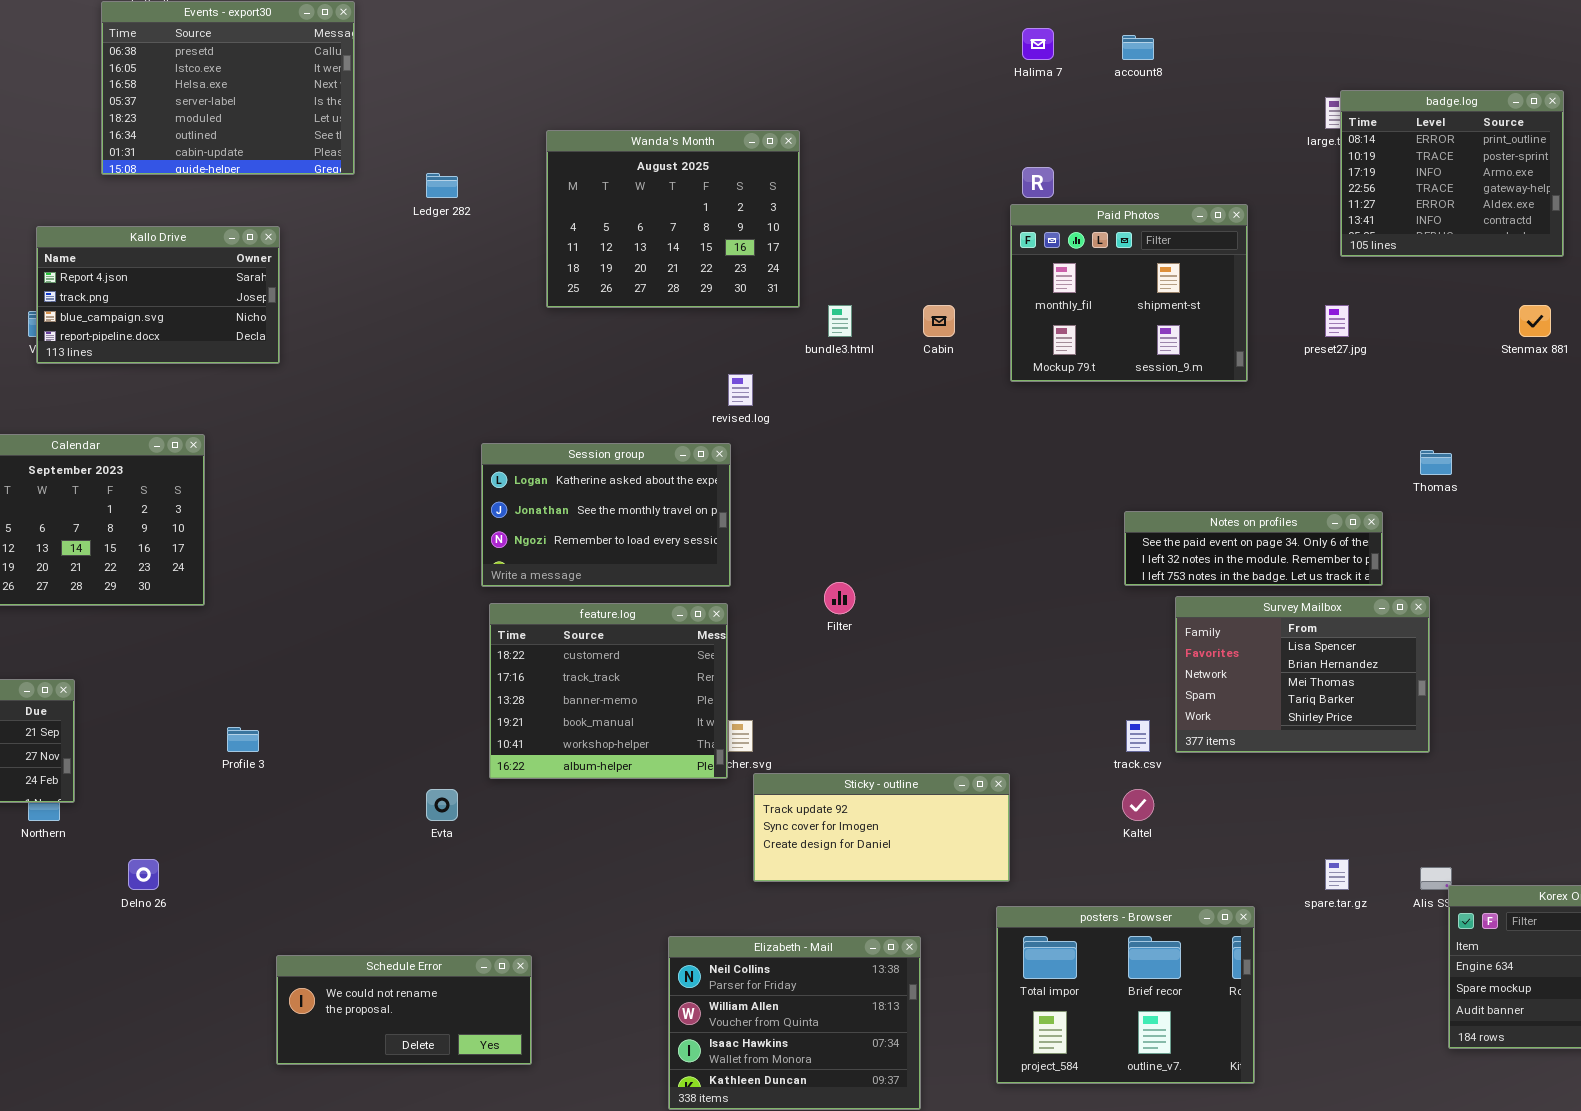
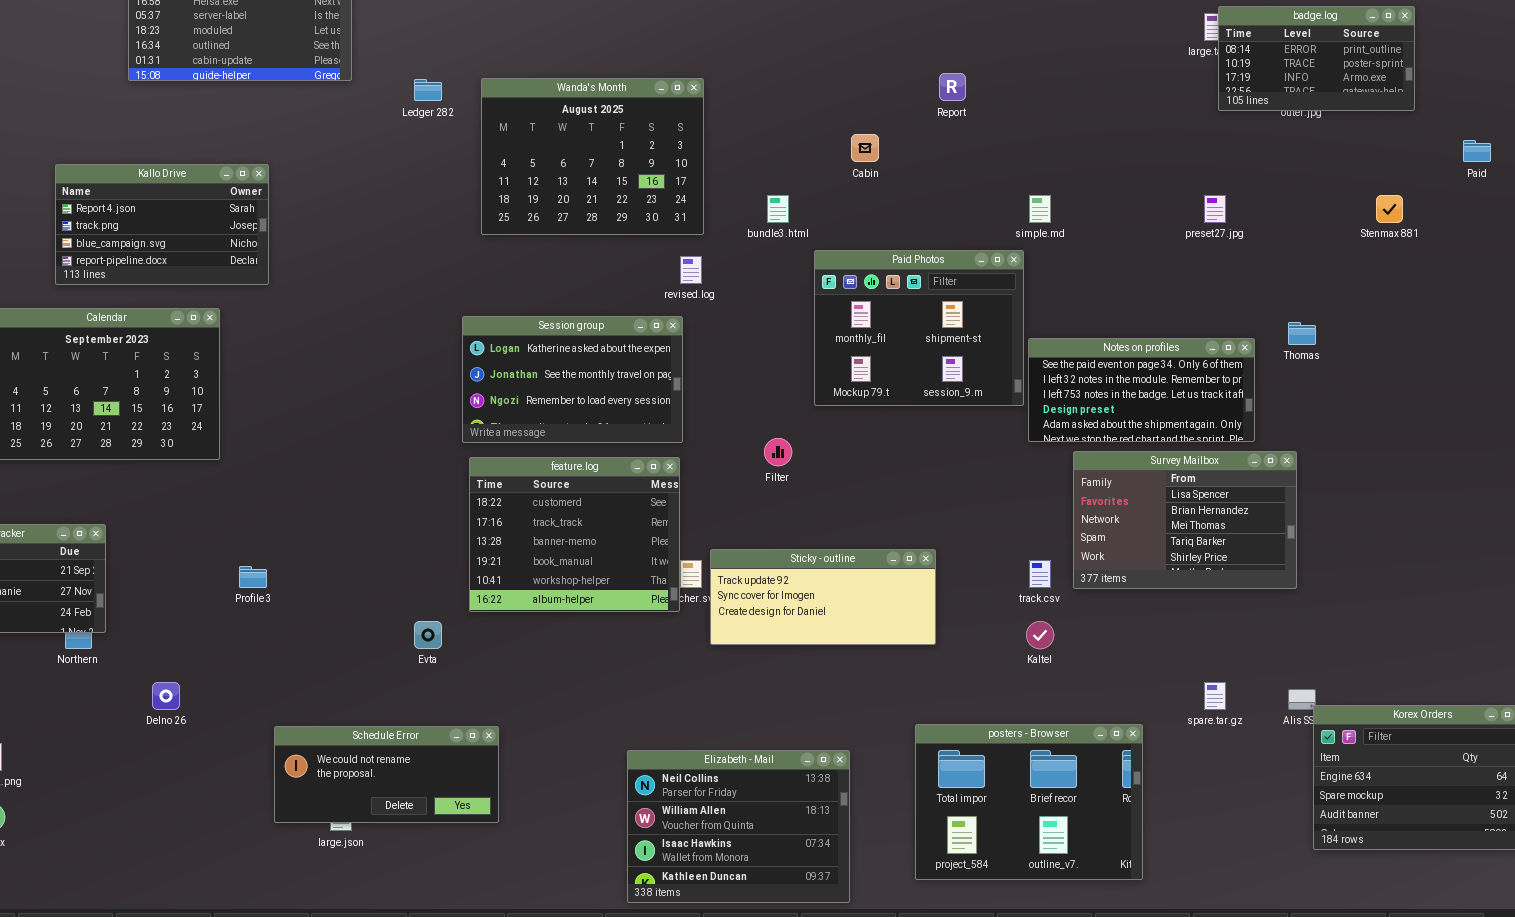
badge.log: [1340,90,1564,257] -> [1218,6,1415,111], resized
Wanda's Month: [546,130,800,308] -> [481,78,704,235], moved
Paid Photos: [1010,204,1248,382] -> [814,250,1024,406], moved
Kallo Drive: [36,226,280,364] -> [55,164,269,285], moved
Cabin: [923,305,955,337] -> [851,134,879,162], moved
Notes on profiles: [1124,511,1383,586] -> [1028,338,1255,442], resized
Sticky - outline: [753,773,1010,882] -> [710,549,936,645], moved
Schedule Error: [276,955,532,1065] -> [274,726,499,823], moved

